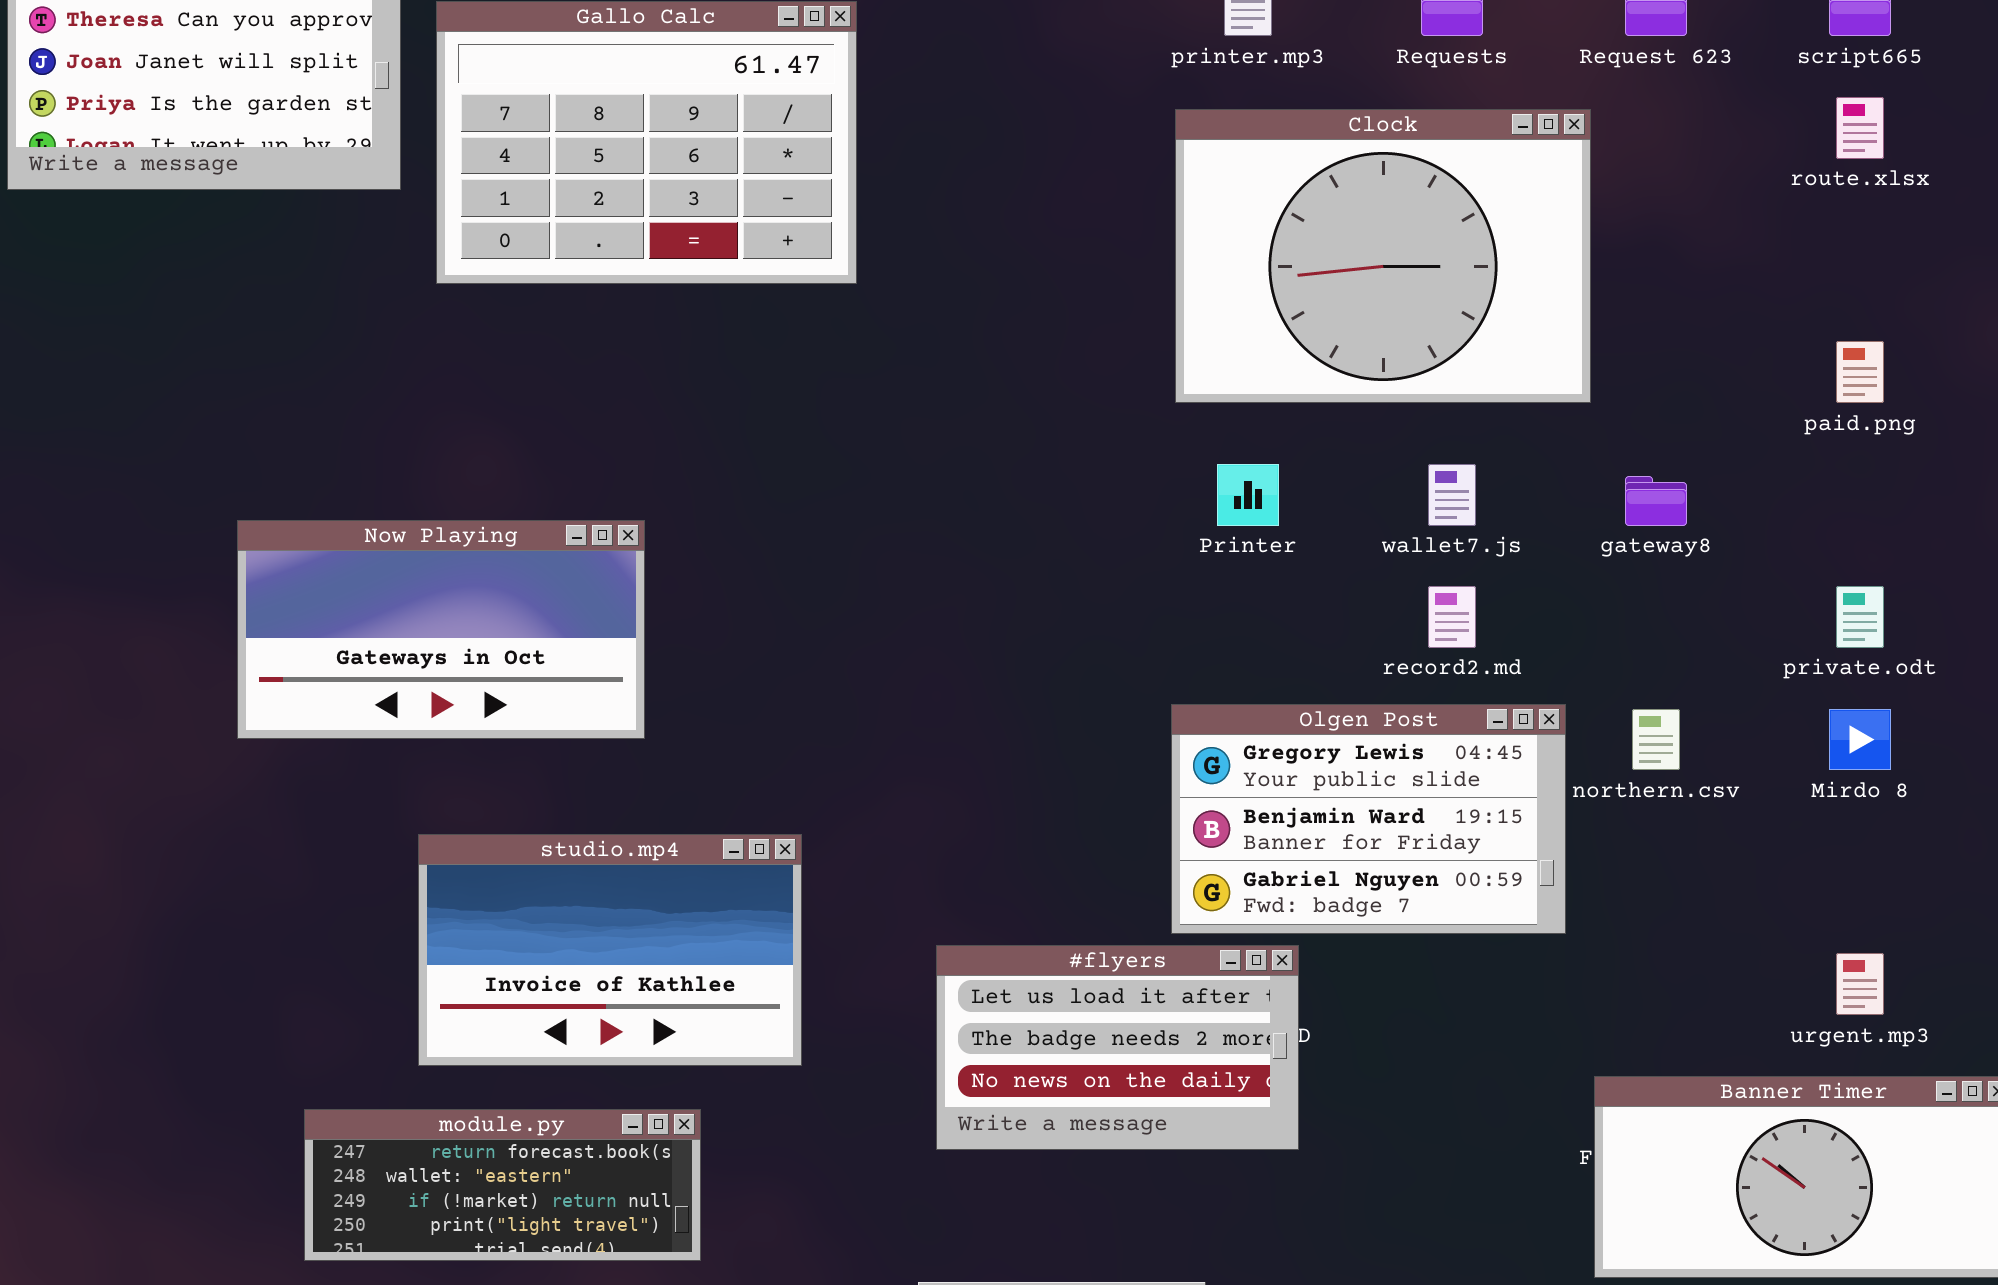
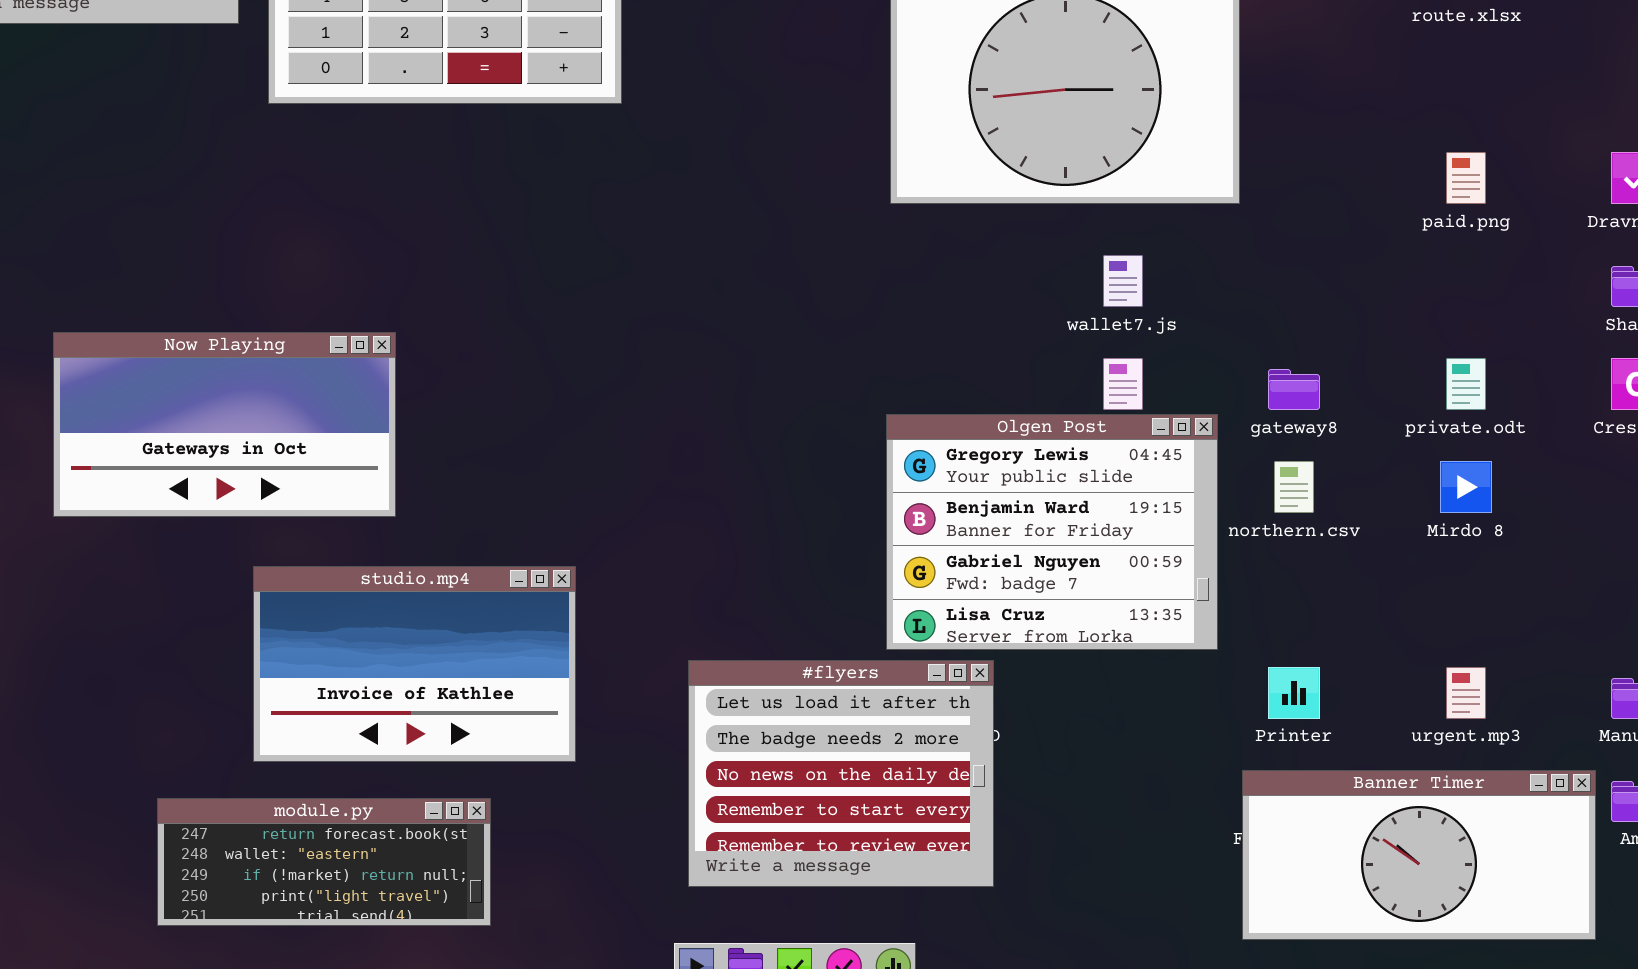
Printer: [1217,464,1279,526] -> [1268,667,1320,719], moved
gateway8: [1625,476,1687,526] -> [1268,369,1320,410], moved
Now Playing: [237,520,645,739] -> [53,332,396,517], moved
Olgen Post: [1171,704,1566,934] -> [886,414,1218,650], resized
#flyers: [936,945,1299,1150] -> [688,660,994,887], resized

